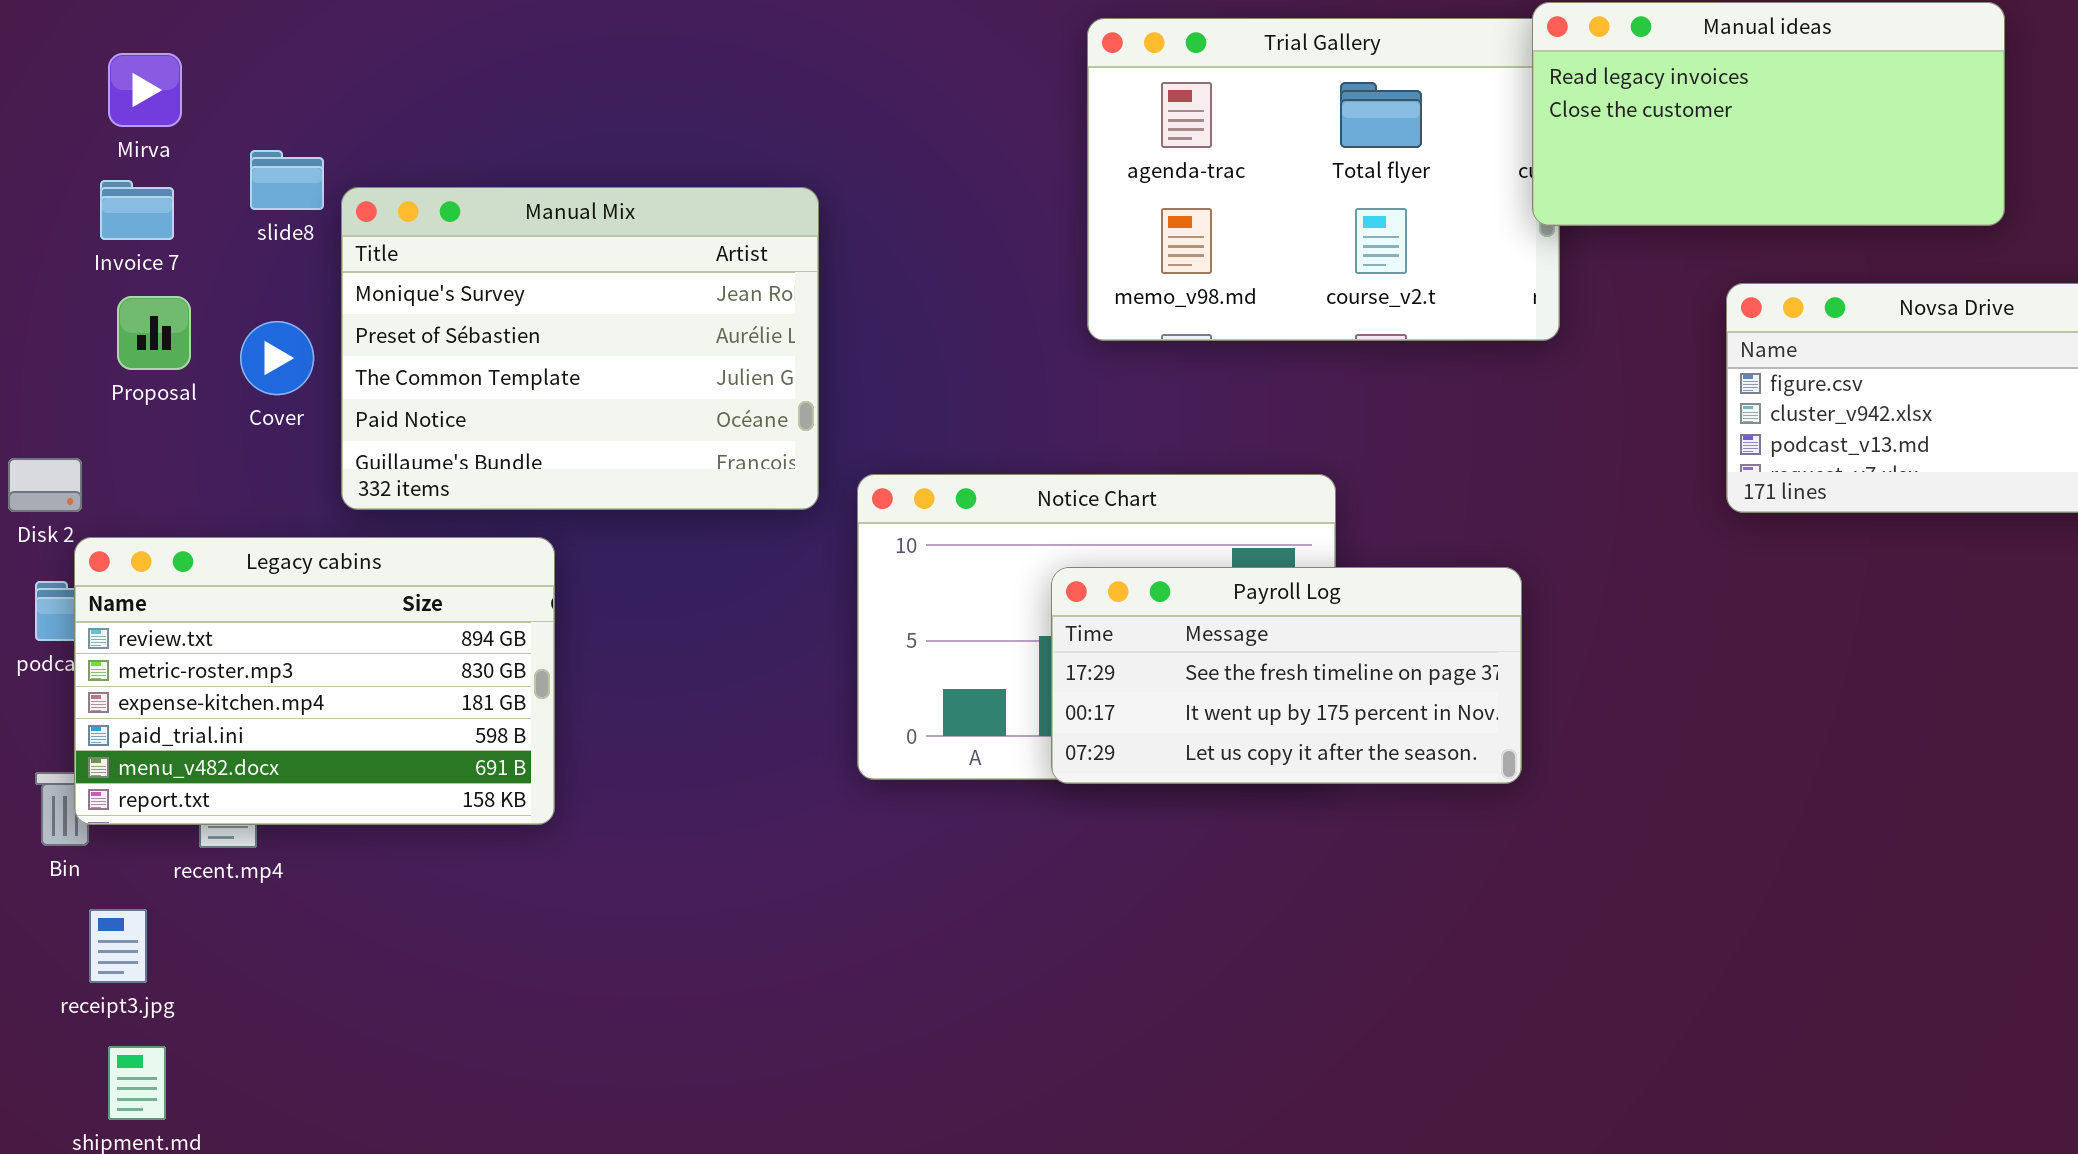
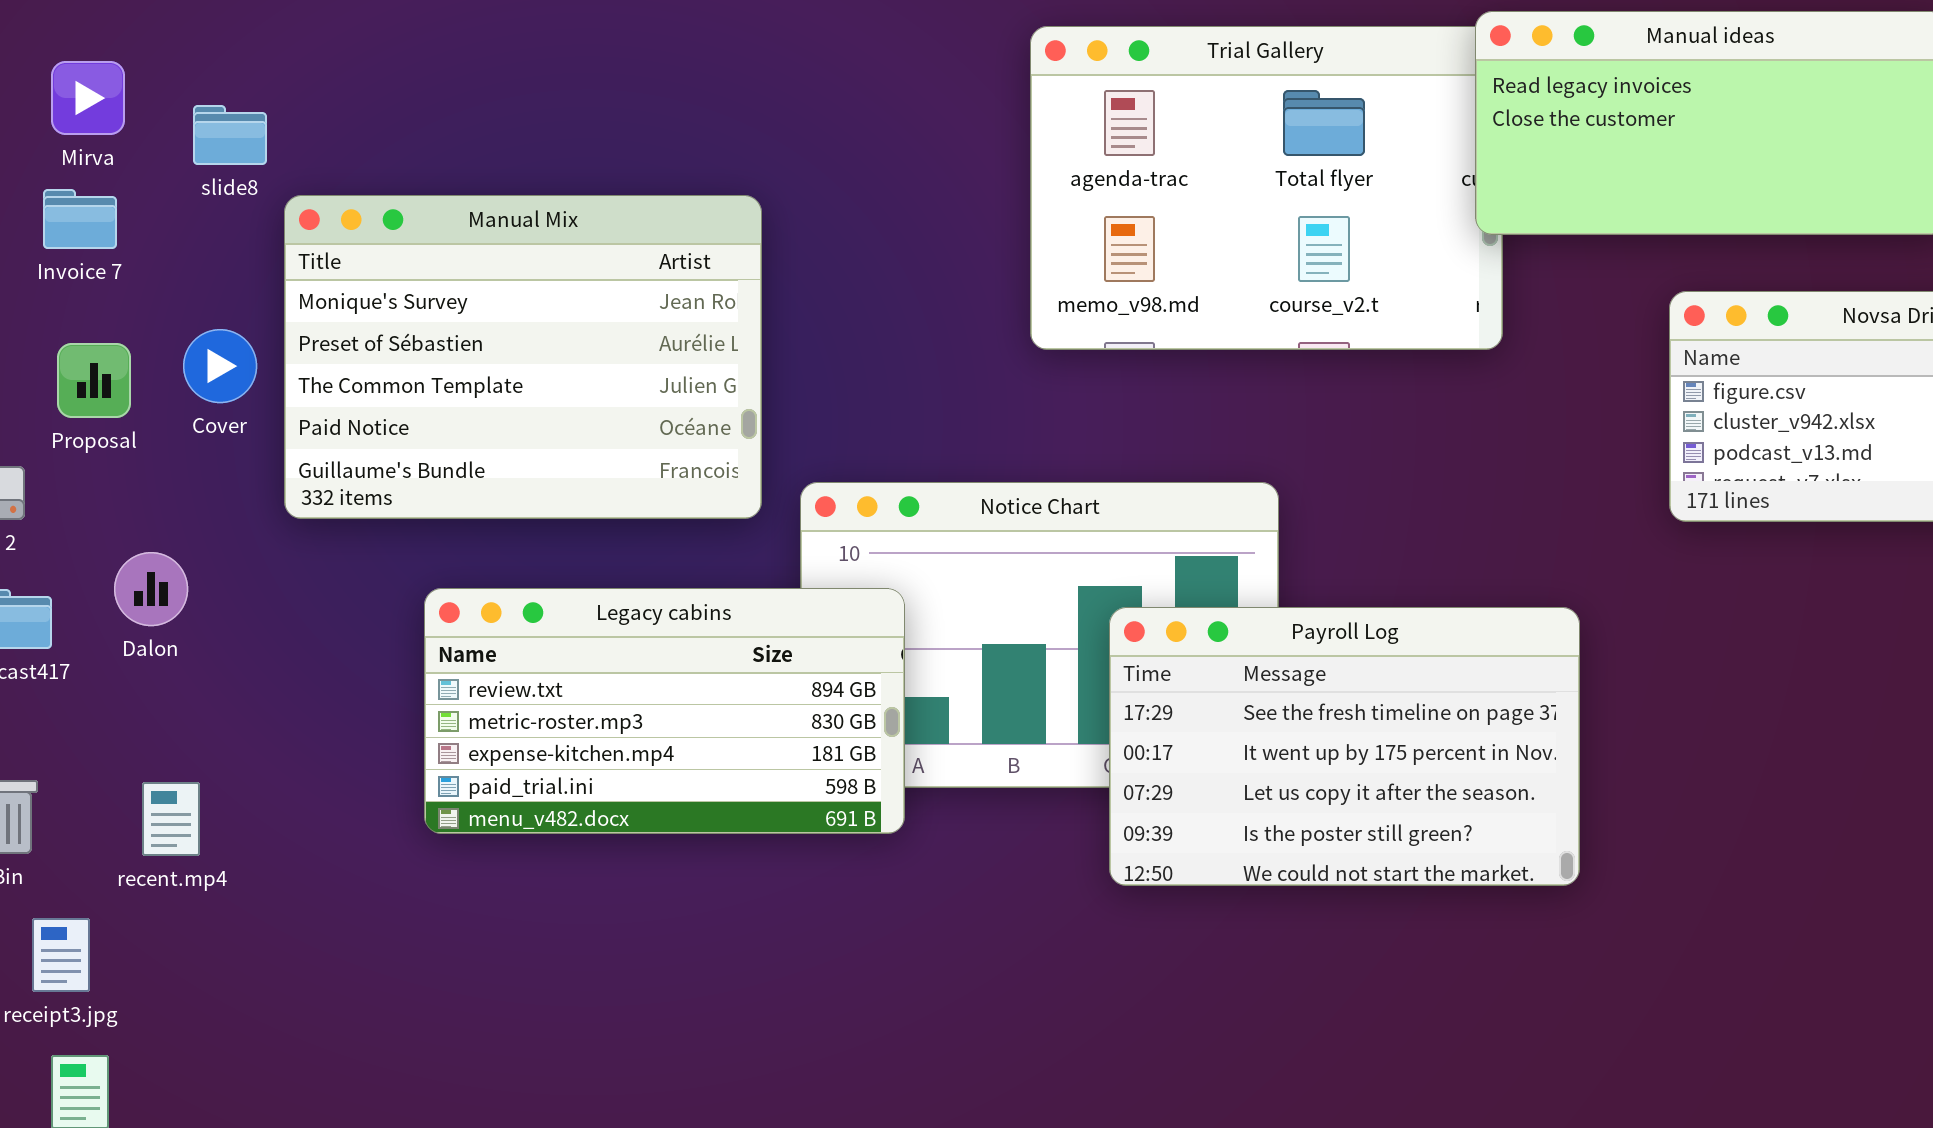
slide8: [250,150,324,210] -> [193,105,267,165], moved
Proposal: [117,296,191,370] -> [57,343,131,418], moved
Legacy cabins: [74,537,555,825] -> [424,588,905,834], moved, resized
Payroll Log: [1051,567,1522,784] -> [1109,607,1580,886], moved, resized

